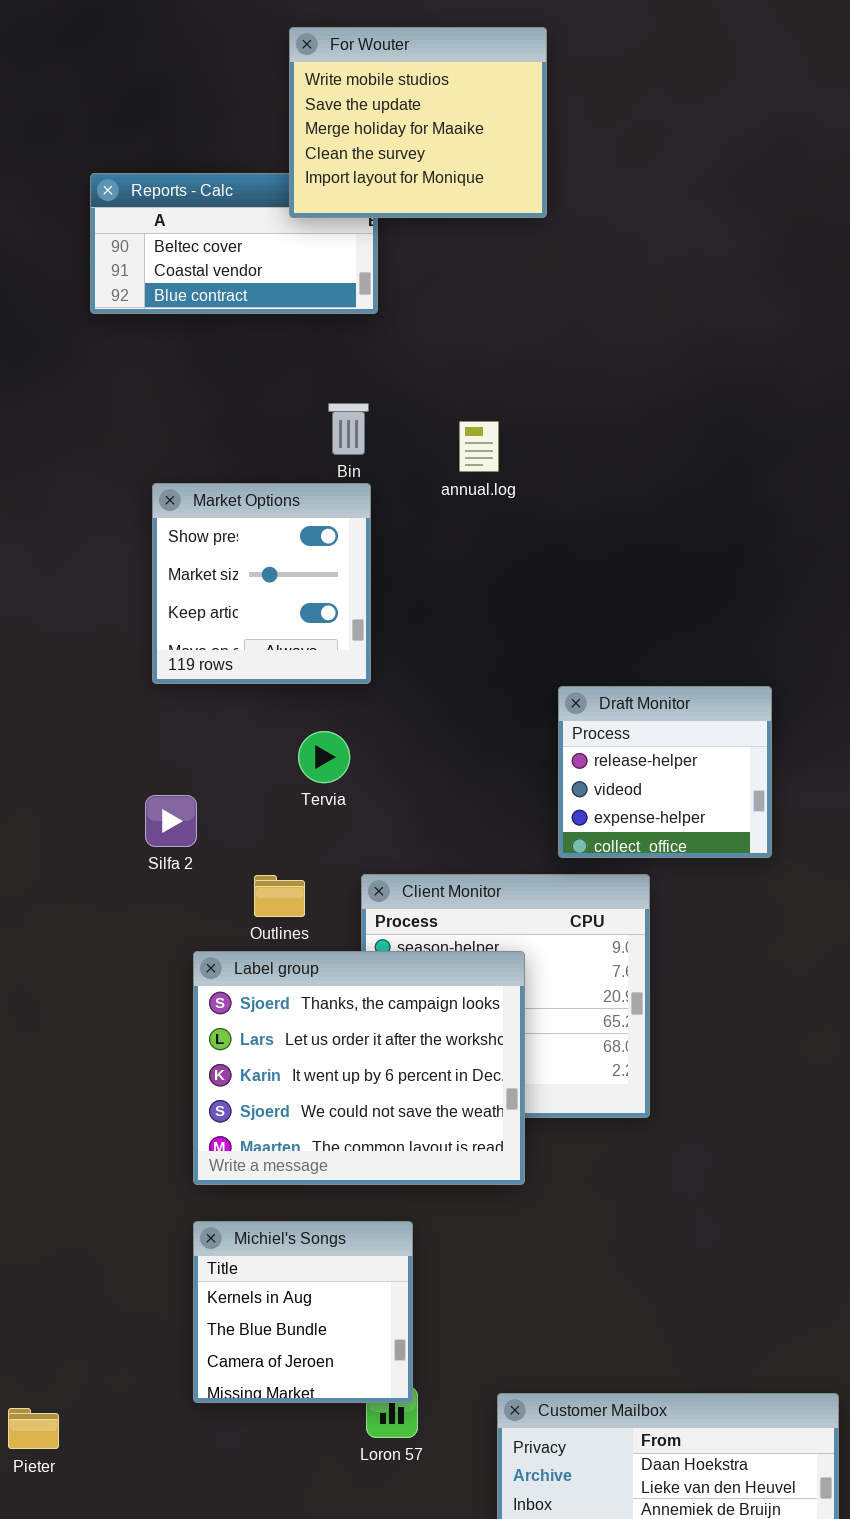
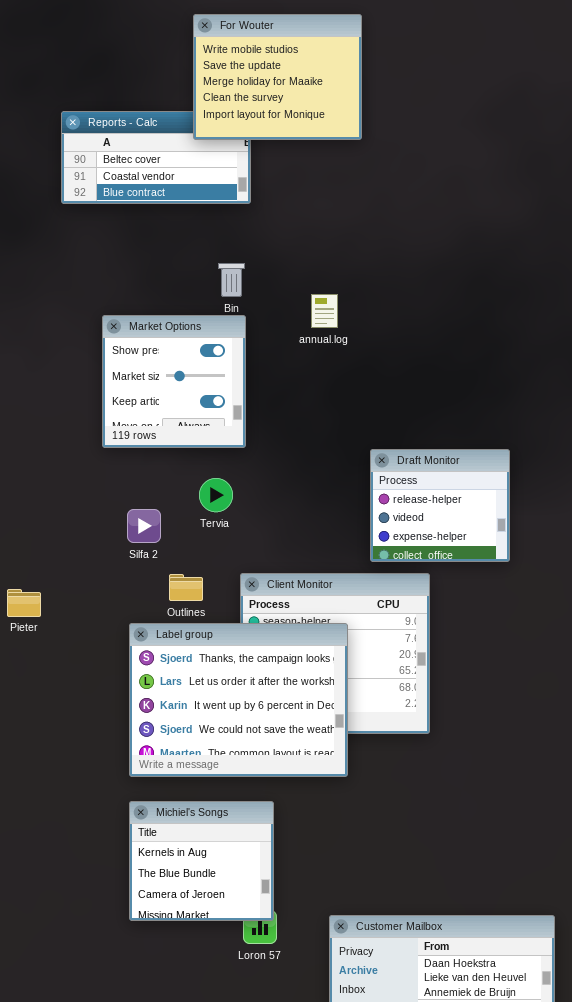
annual.log: [459,421,499,472] -> [311,294,338,328], moved
Silfa 2: [145,795,197,847] -> [127,509,161,543], moved
Pieter: [8,1408,59,1449] -> [7,589,41,617], moved

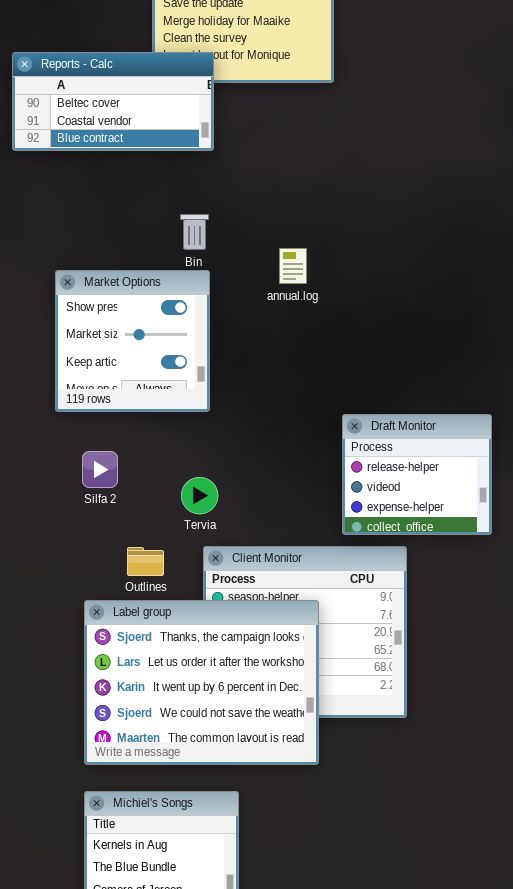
Reports - Calc: [61,111,251,204] -> [12,52,214,151], raised
Tervia: [199,478,233,512] -> [181,477,218,514], moved
Silfa 2: [127,509,161,543] -> [82,451,118,488], moved

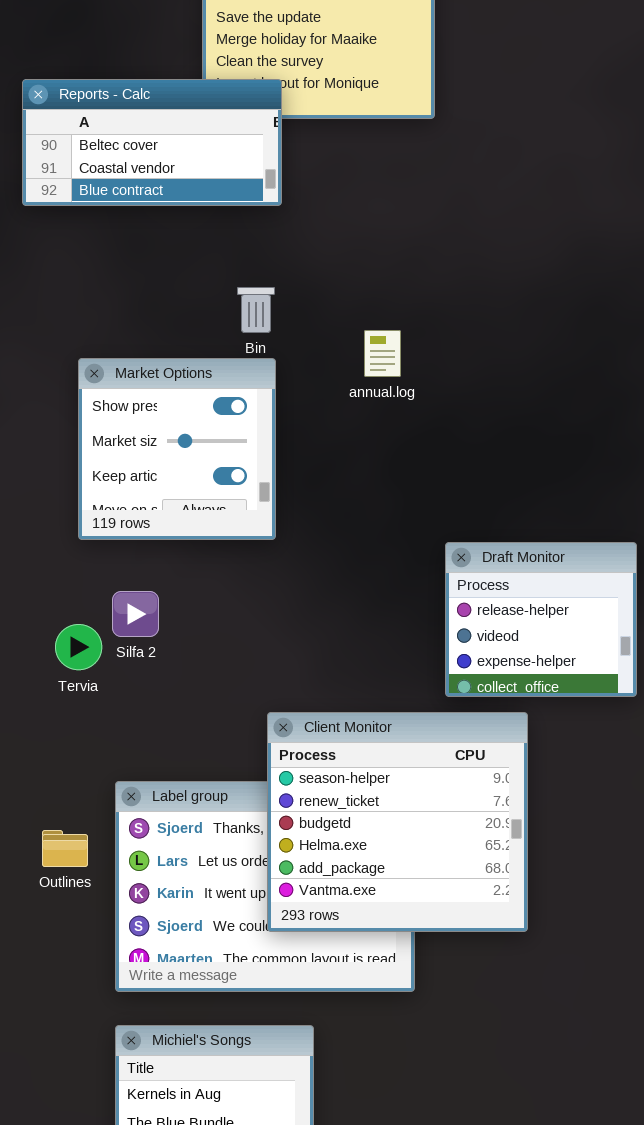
Tervia: [181,477,218,514] -> [55,624,102,670], moved
Client Monitor: [203,546,407,718] -> [267,712,528,932], raised
Outlines: [127,547,164,576] -> [42,830,88,867], moved

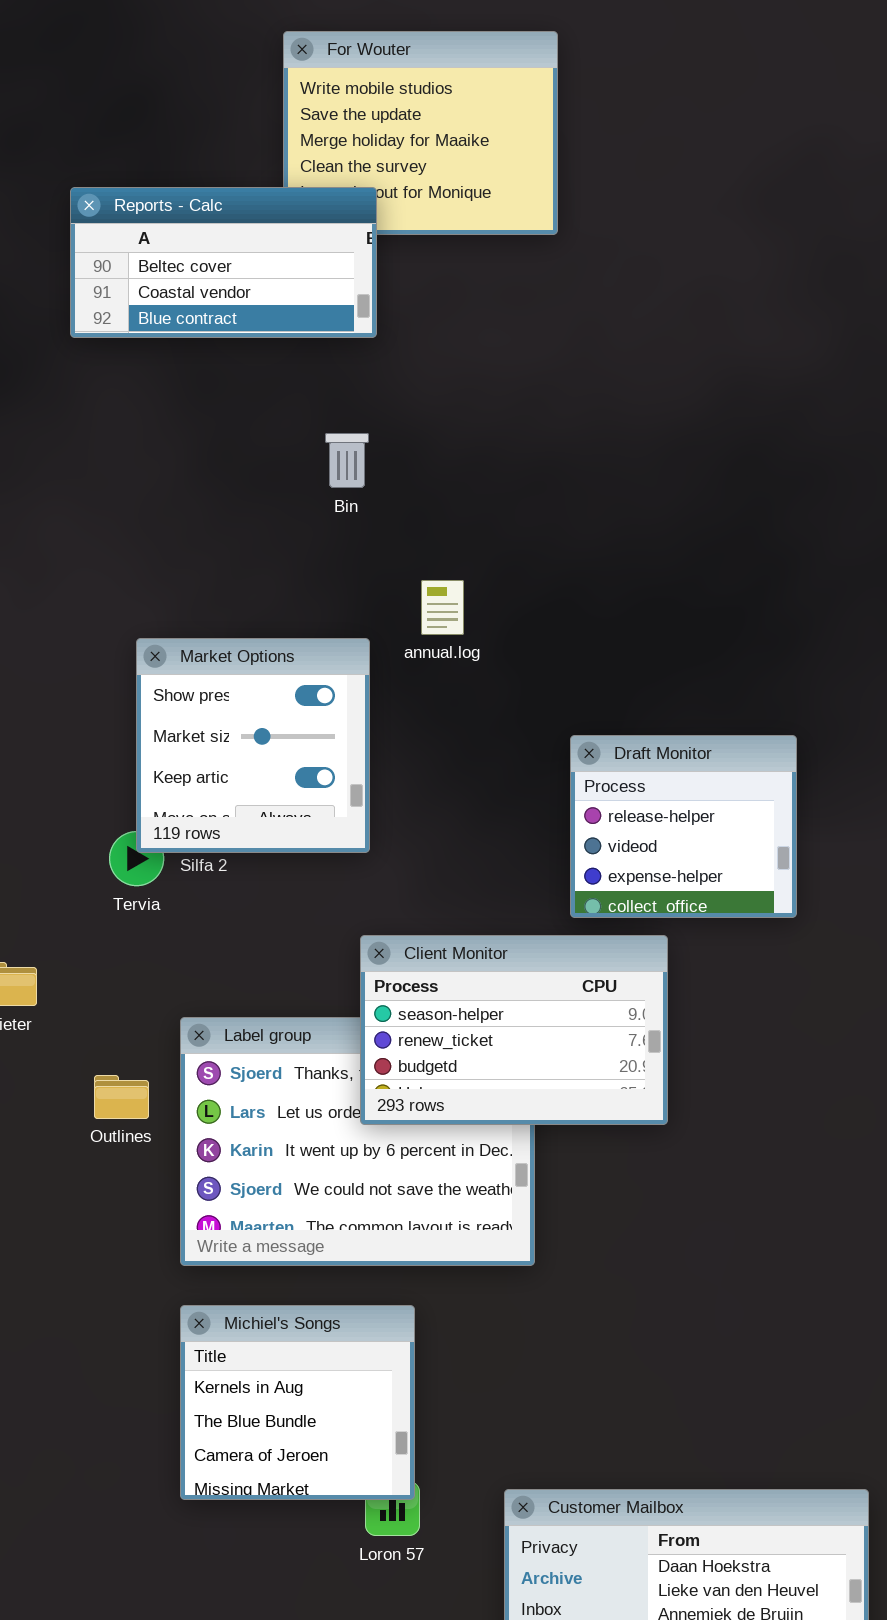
annual.log: [364,330,401,377] -> [421,580,464,635], moved
Market Options: [78,358,276,540] -> [136,638,370,853], moved
Client Monitor: [267,712,528,932] -> [360,935,668,1125], resized

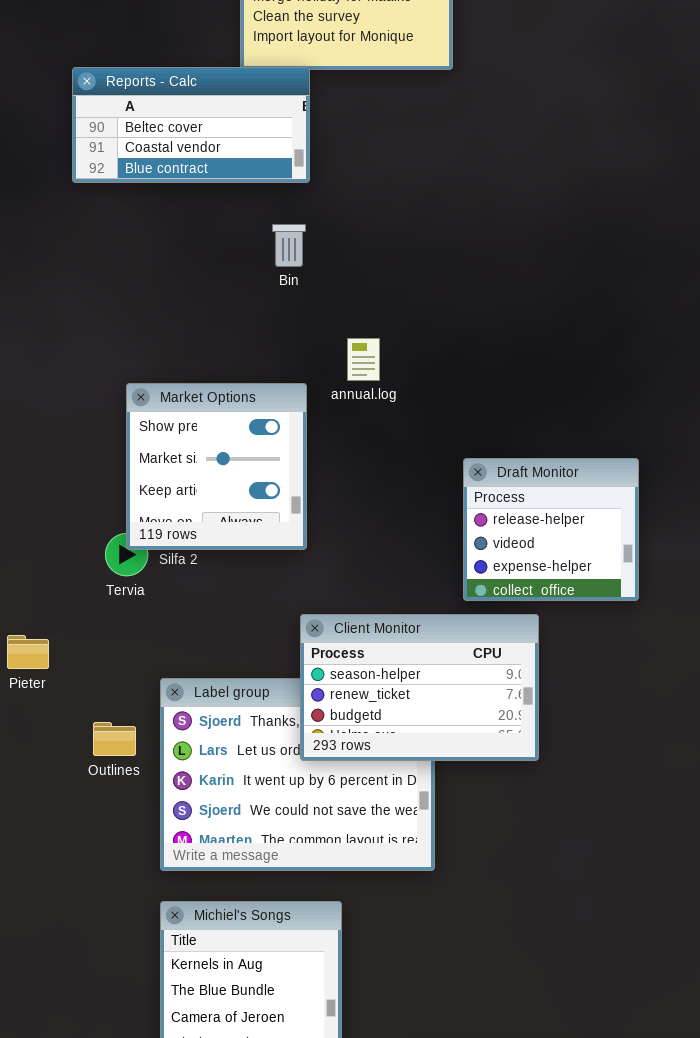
Reports - Calc: [70,187,377,338] -> [72,67,310,183], moved

